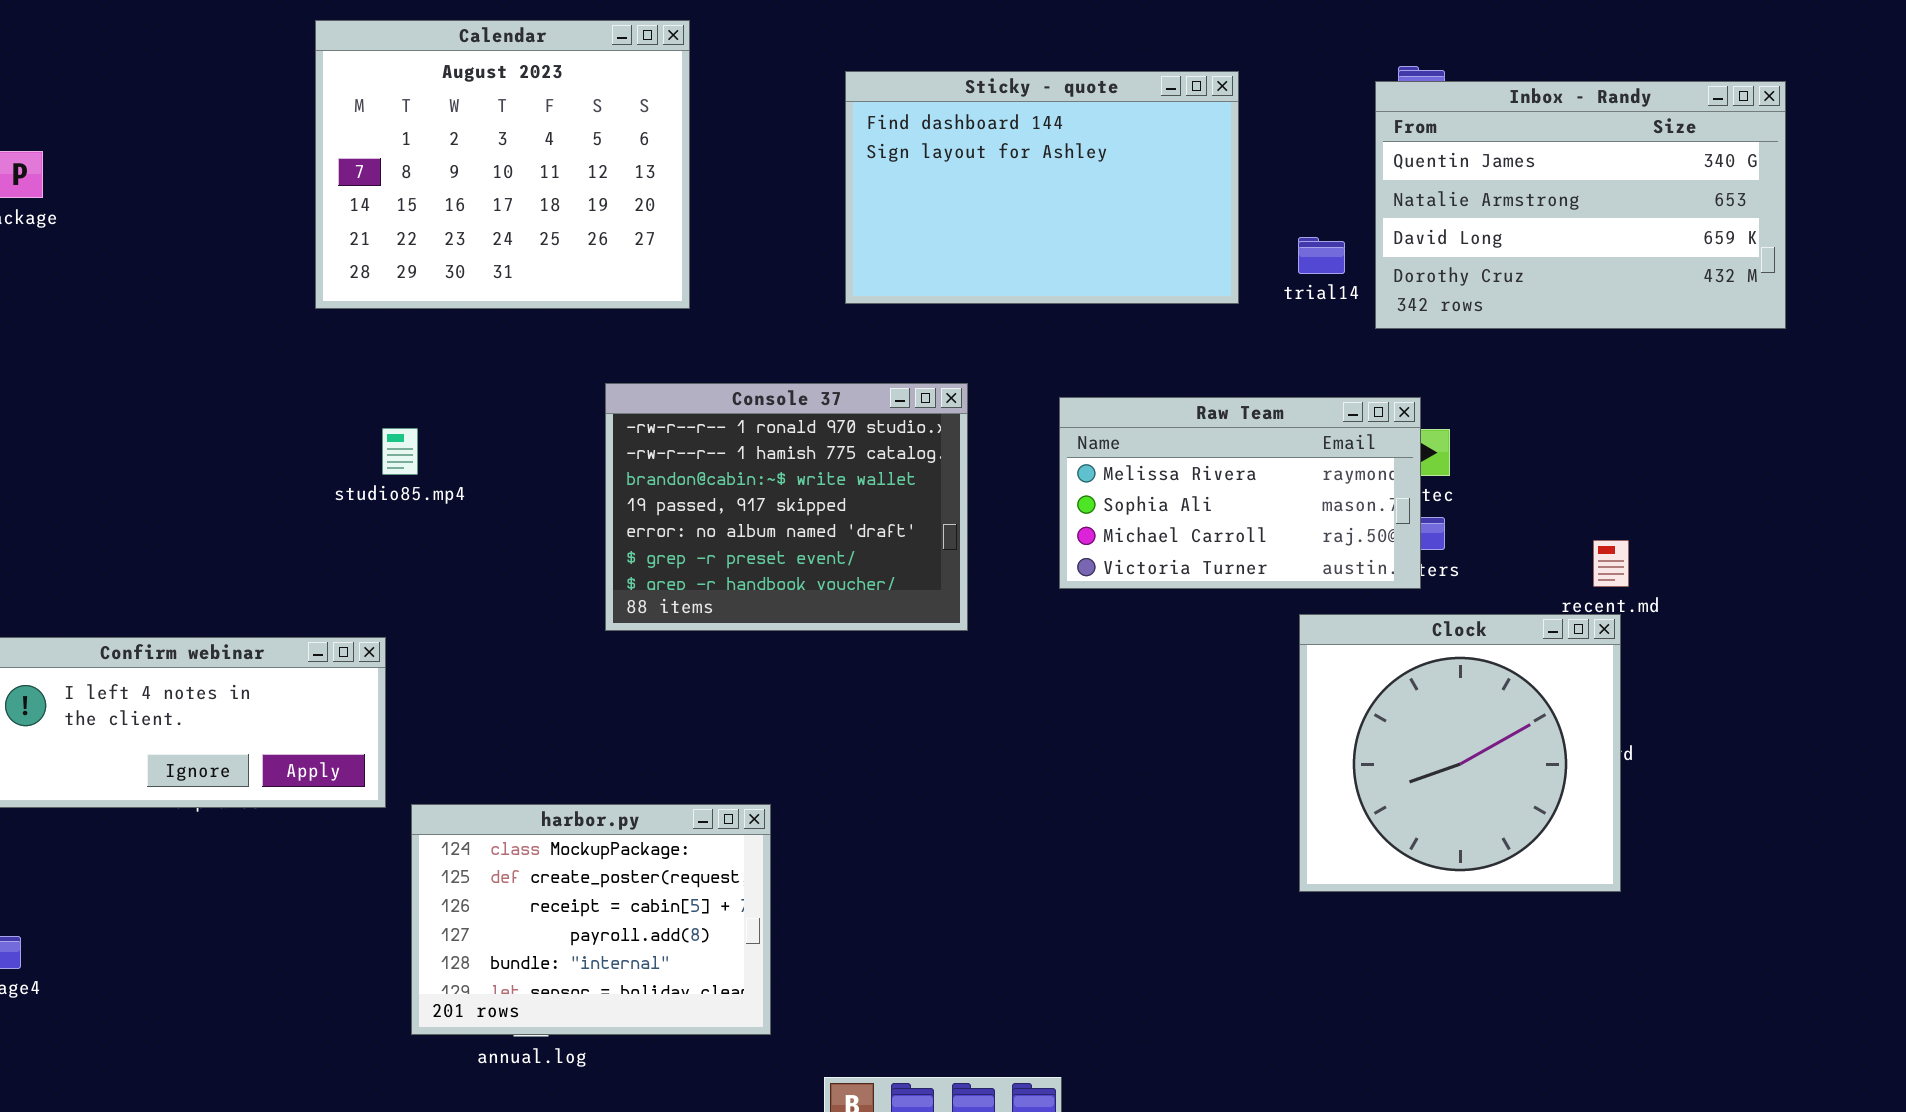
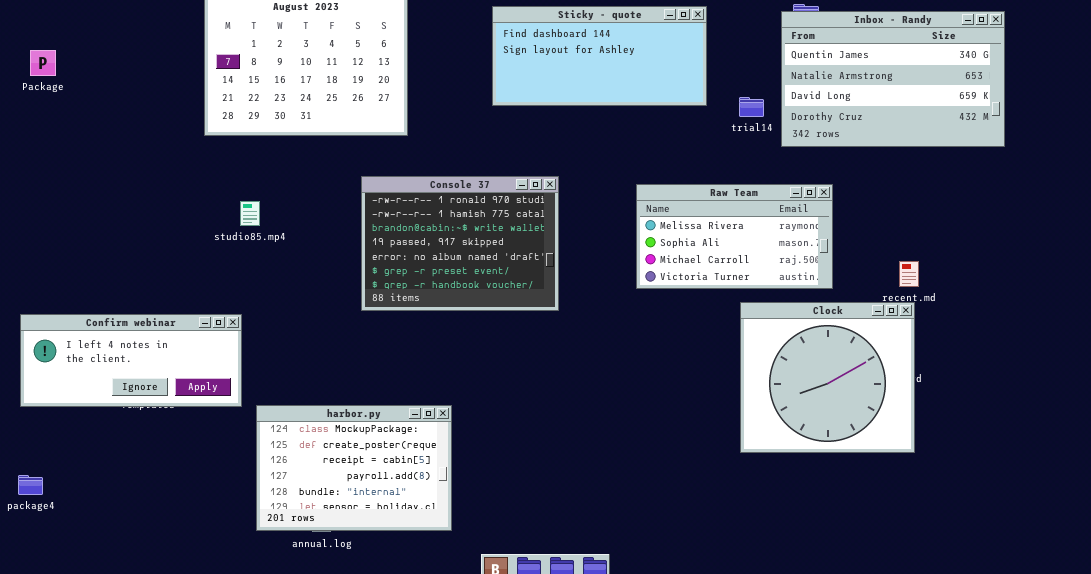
Sticky - quote: [845,71,1239,304] -> [492,6,707,106], resized
Raw Team: [1059,397,1421,589] -> [636,184,833,289], moved

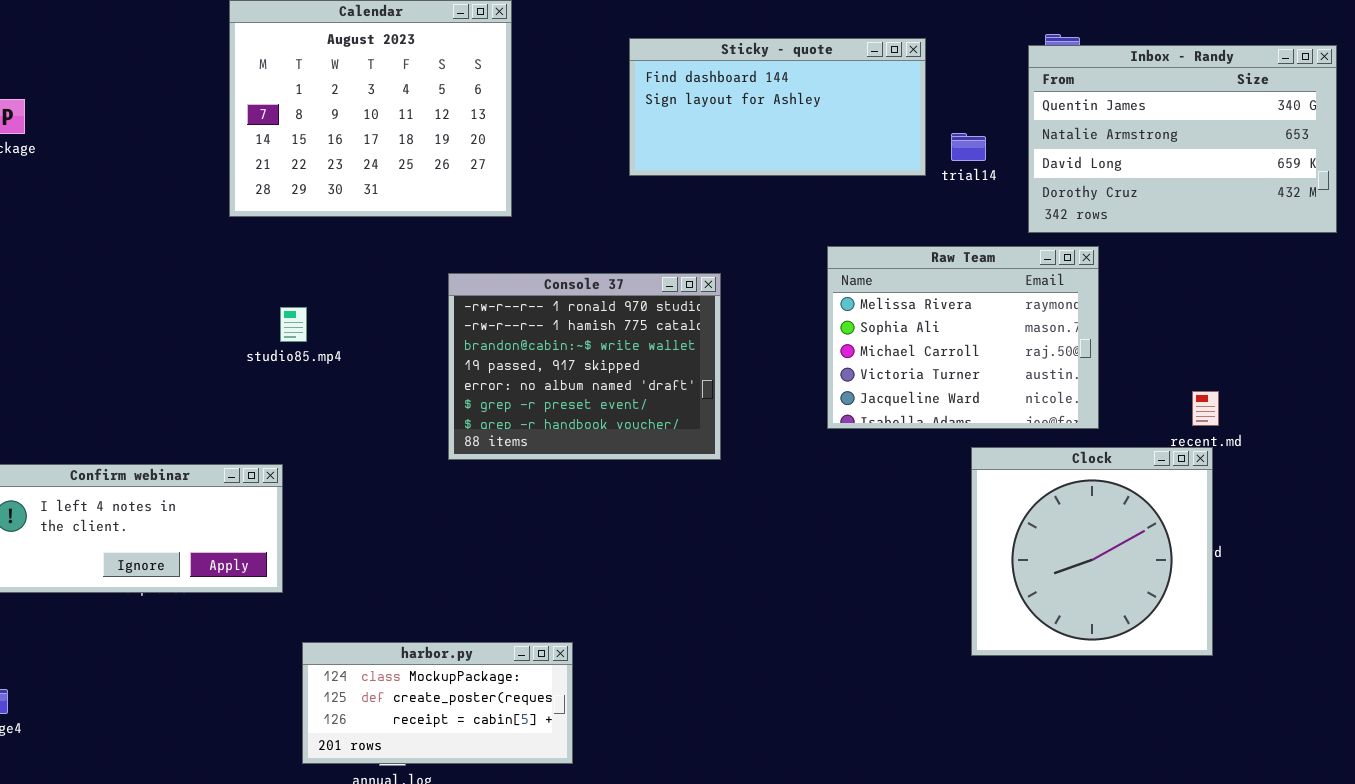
trial14: [739,97,764,117] -> [951,133,986,161], moved
Raw Team: [636,184,833,289] -> [827,246,1099,429], resized
harbor.py: [256,405,452,531] -> [302,642,573,764], resized

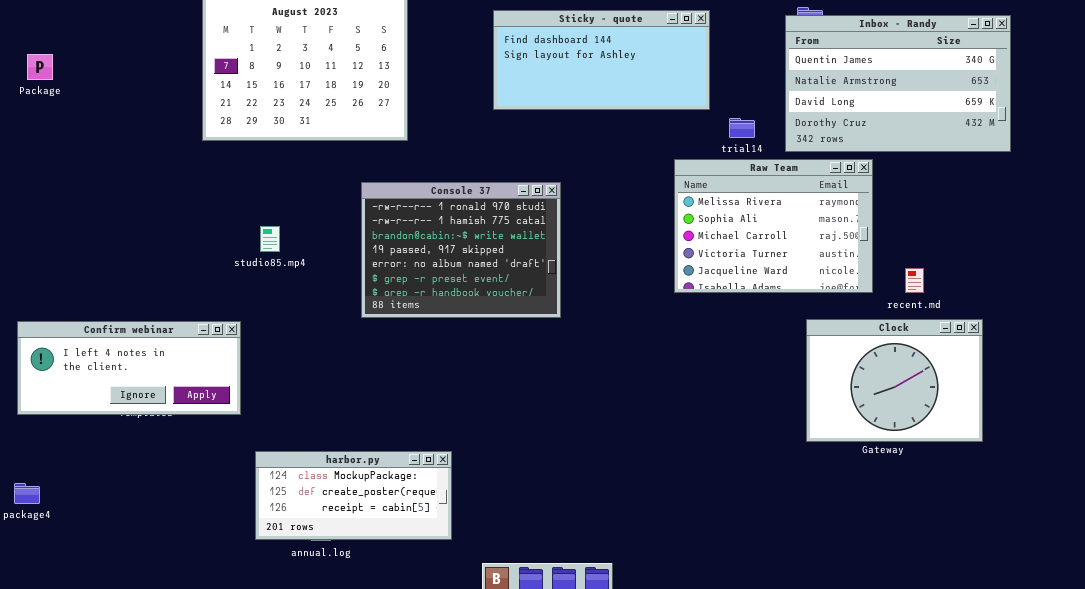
trial14: [951,133,986,161] -> [729,118,755,138], moved
Raw Team: [827,246,1099,429] -> [674,159,873,293], moved
studio85.mp4: [280,307,307,342] -> [260,226,280,252], moved
Clock: [971,447,1213,656] -> [806,319,983,442], moved, resized

